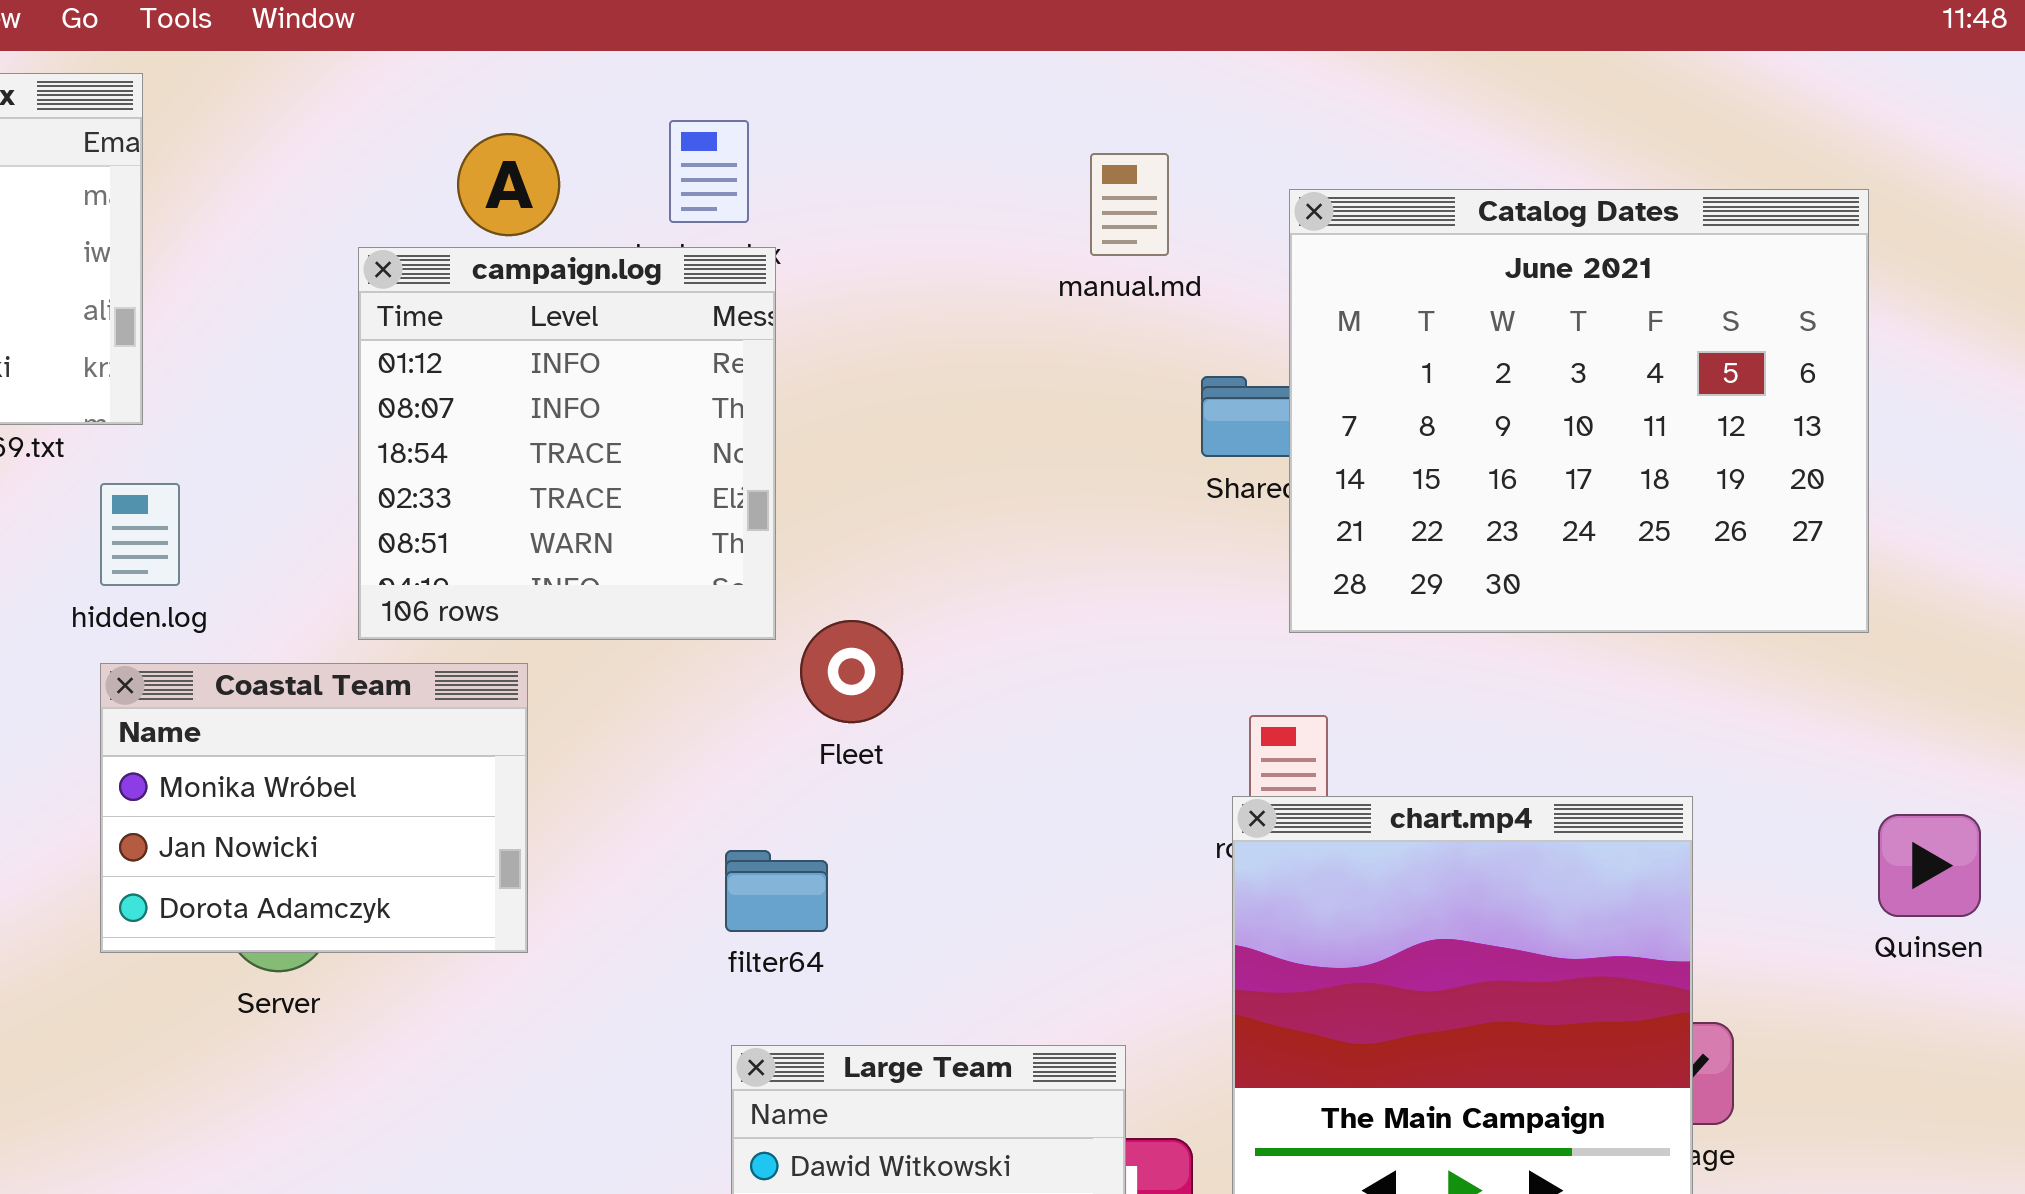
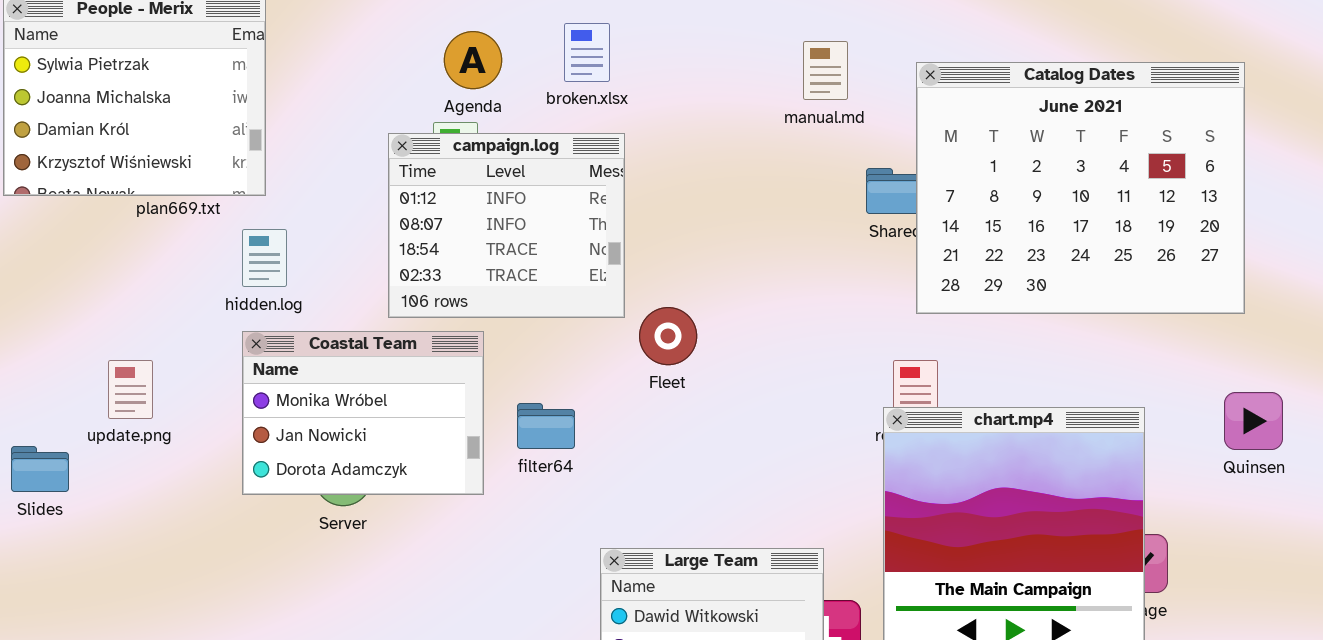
campaign.log: [358,247,776,640] -> [388,133,625,318], resized
Quinsen: [1878,814,1981,917] -> [1224,392,1283,450], moved
filter64: [725,850,828,932] -> [517,403,575,449], moved

